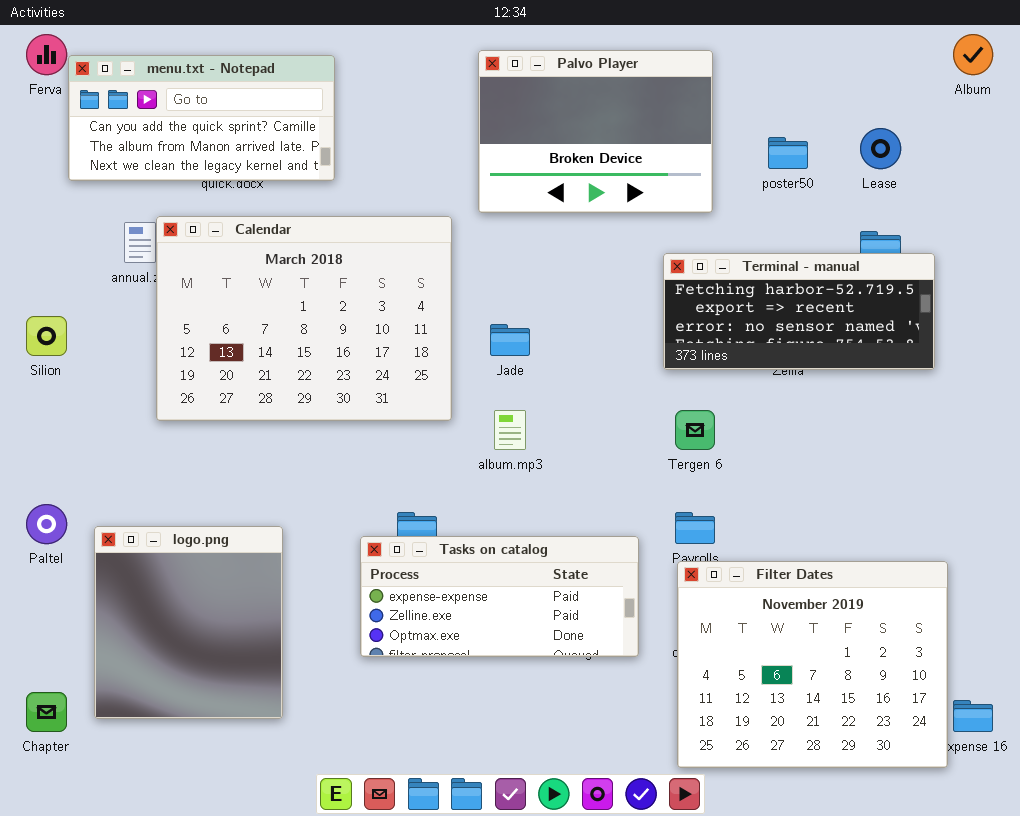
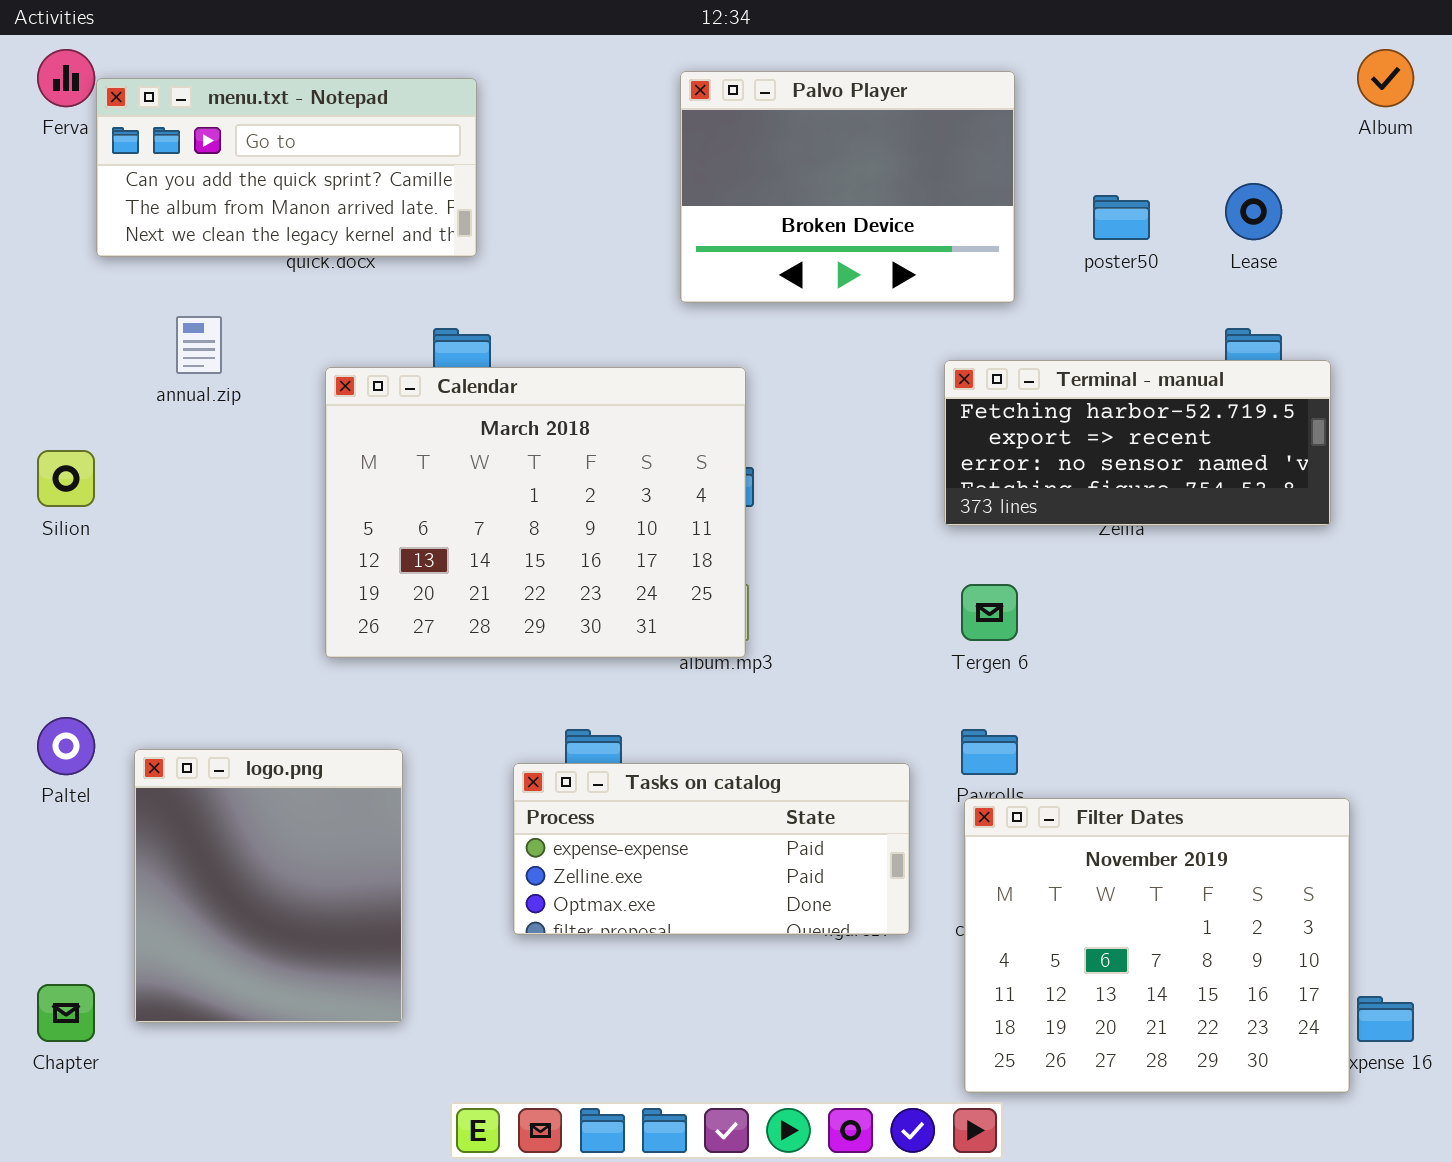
Calendar: [156,216,452,421] -> [325,367,746,658], moved

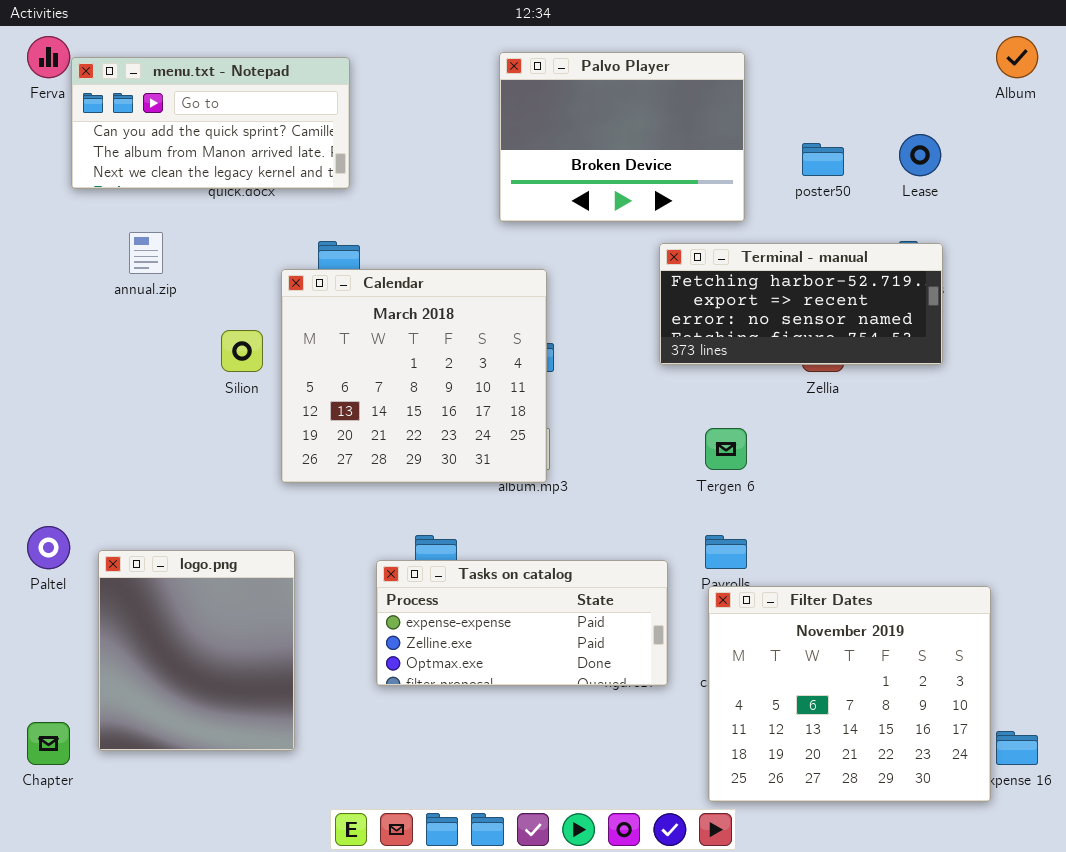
Terminal - manual: [944,360,1331,526] -> [659,243,943,365], moved
Calendar: [325,367,746,658] -> [281,269,547,483], resized
Silion: [37,450,95,507] -> [221,330,263,372], moved

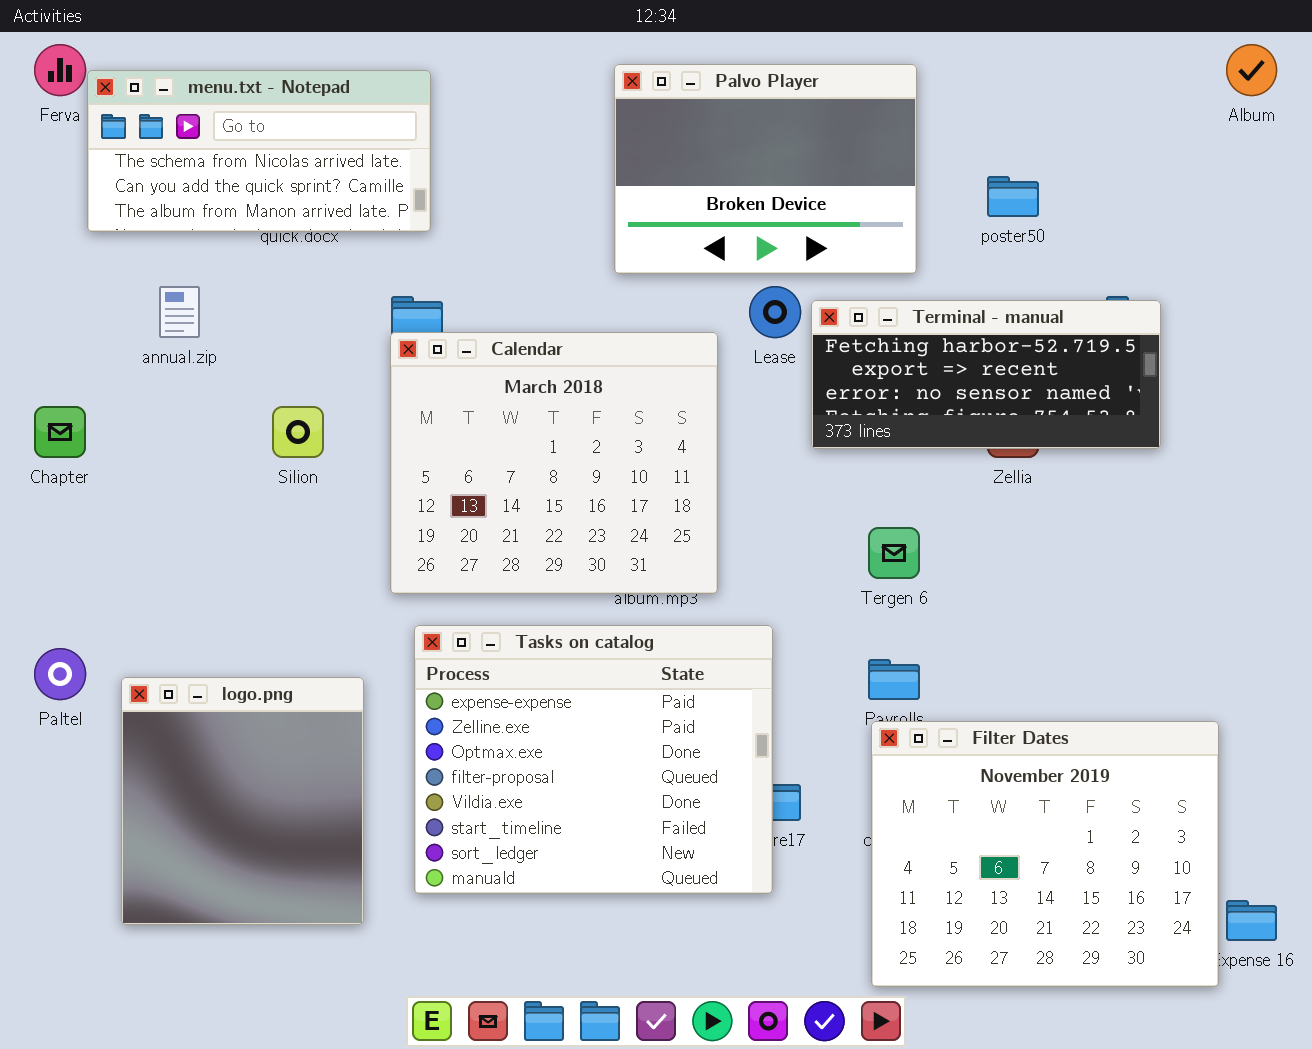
menu.txt - Notepad: [71,57,350,189] -> [87,70,431,232], scrolled up 1 row
Lease: [899,134,941,176] -> [749,286,801,338], moved
Calendar: [281,269,547,483] -> [390,332,718,594], moved
Tasks on catalog: [376,560,668,686] -> [414,625,773,894], moved, resized
Chapter: [27,722,70,765] -> [34,406,86,458], moved

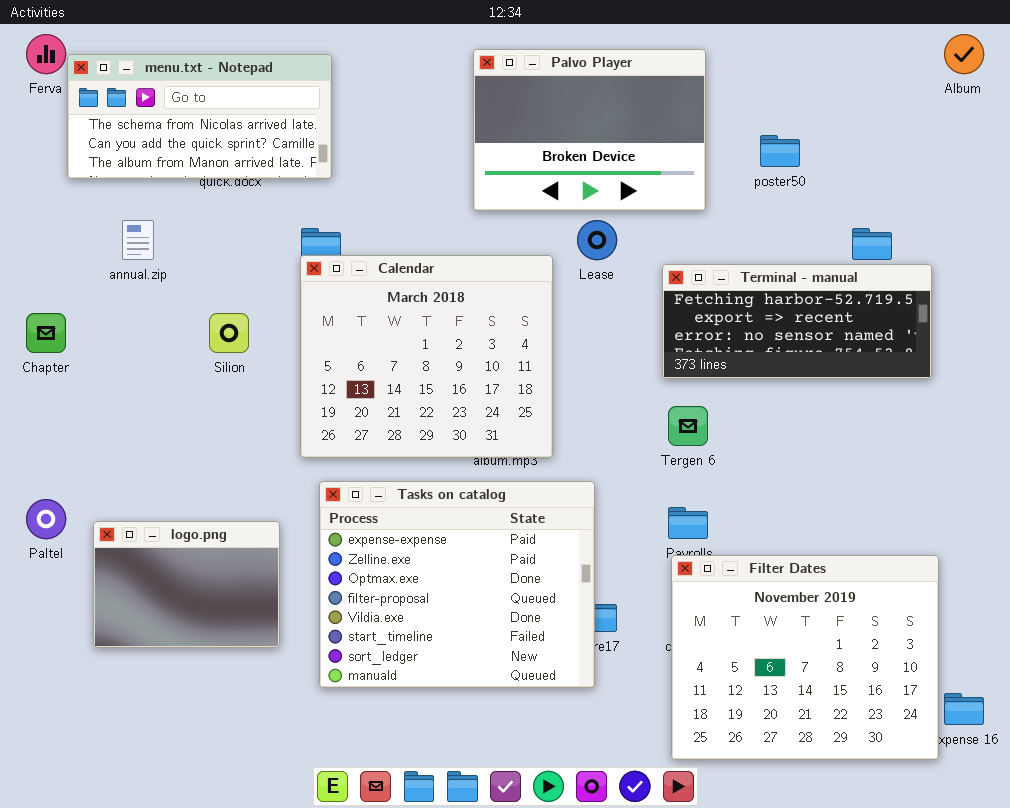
Terminal - manual: [811,300,1161,449] -> [662,264,932,379], moved
logo.png: [121,677,364,925] -> [93,521,280,648], resized

